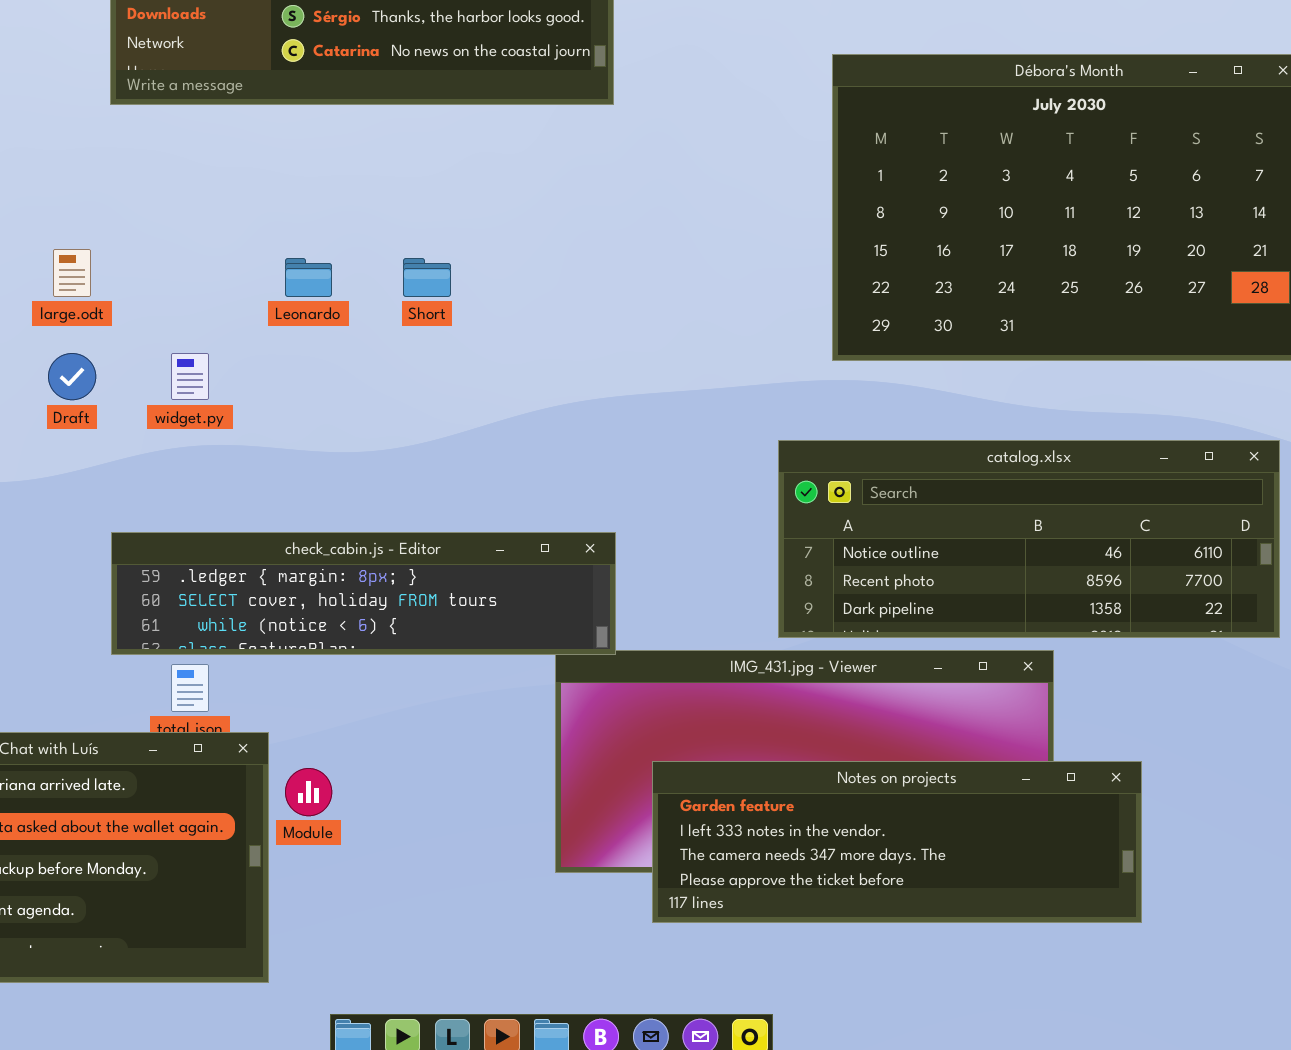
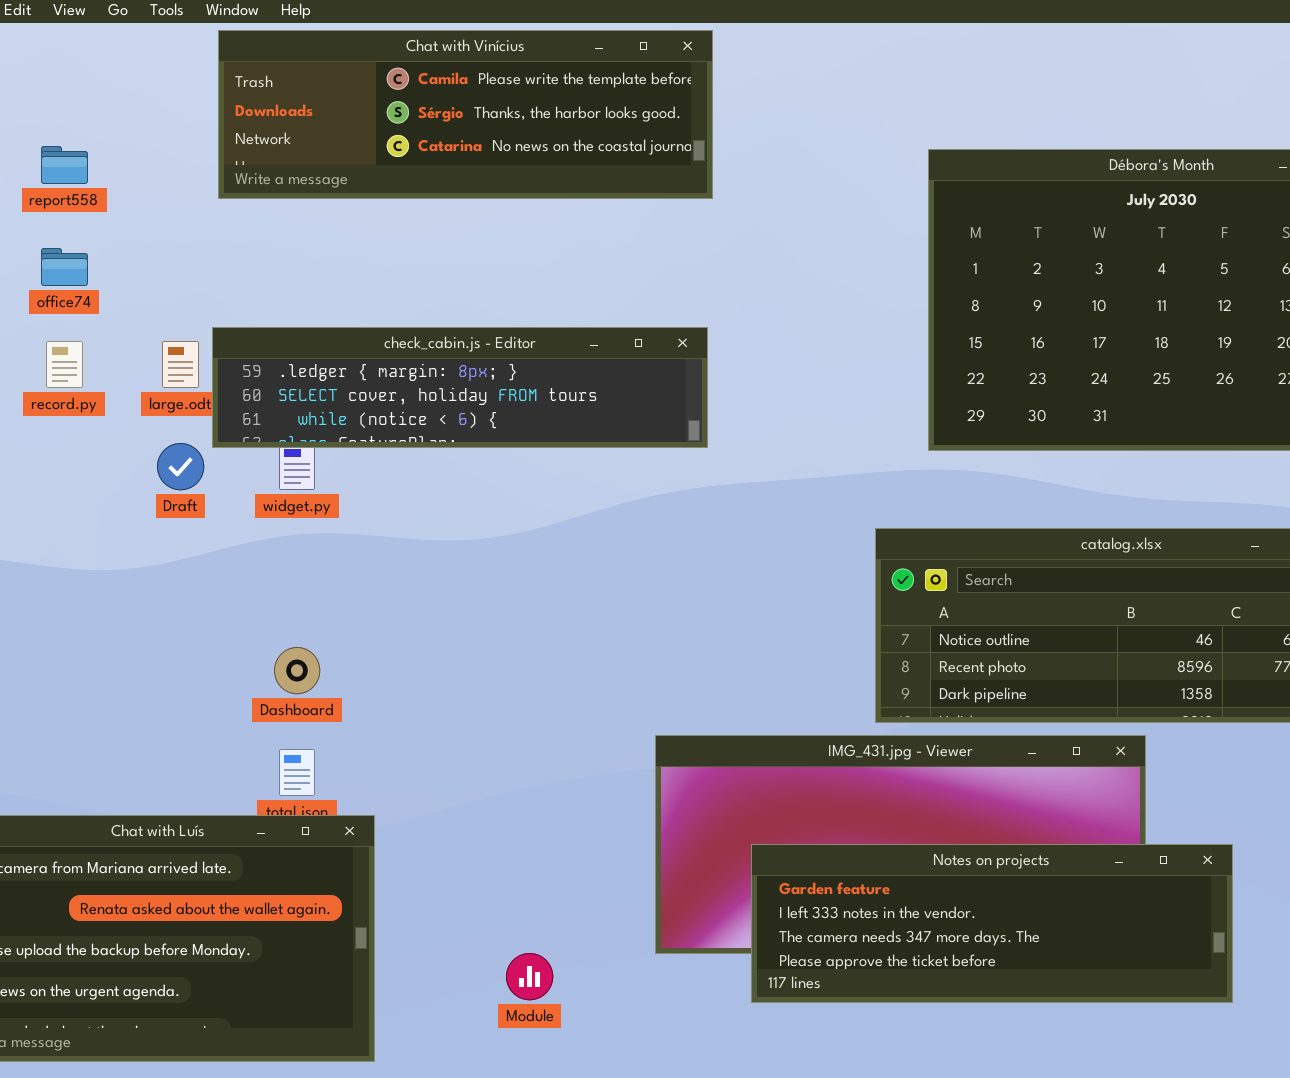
check_cabin.js - Editor: [111,532,616,655] -> [212,327,708,448], moved
Module: [285,768,332,816] -> [506,953,553,1000], moved

